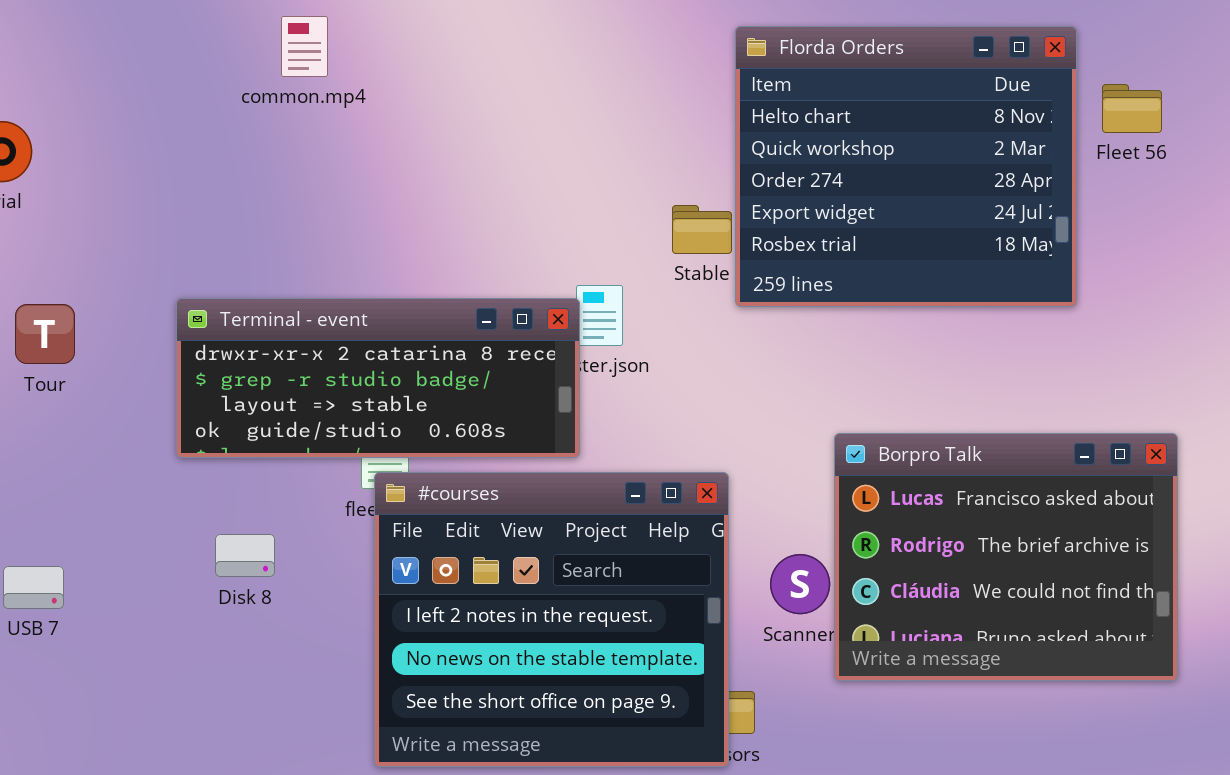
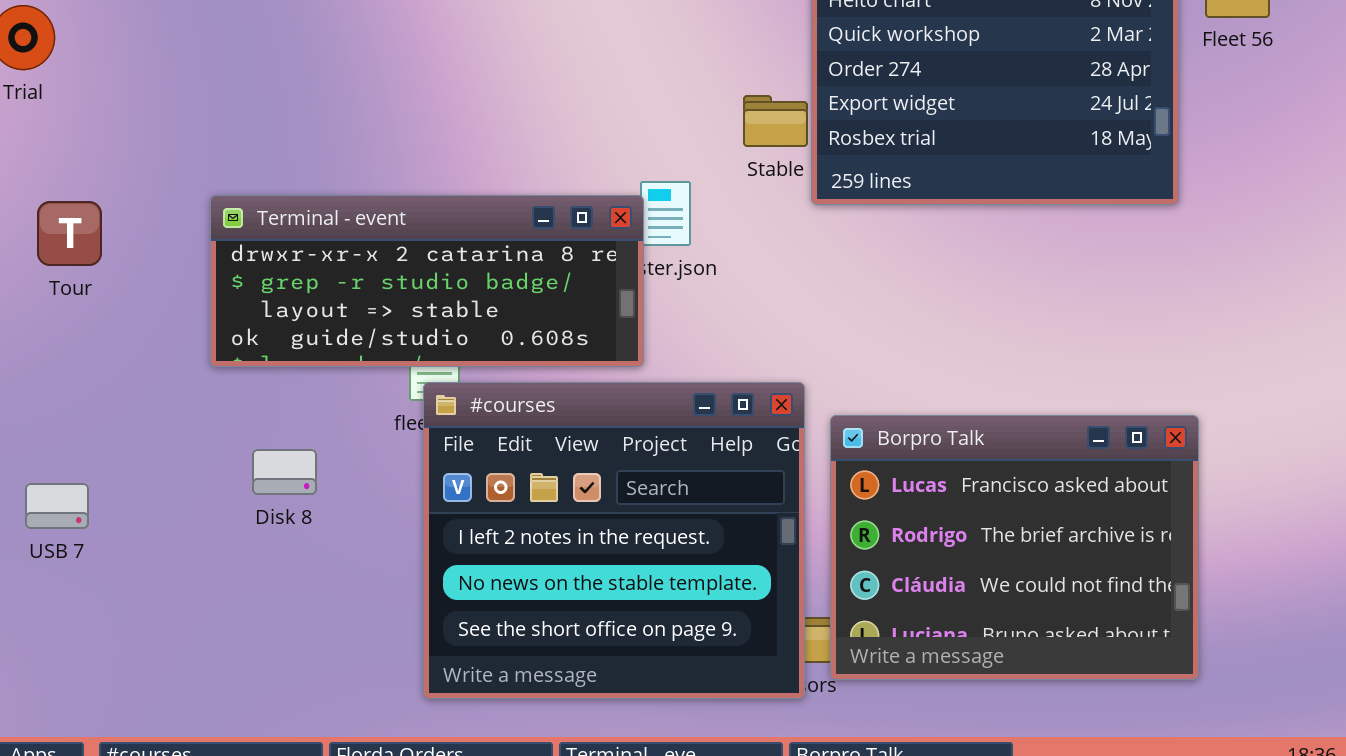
Borpro Talk: [834,433,1178,681] -> [830,415,1199,680], moved

